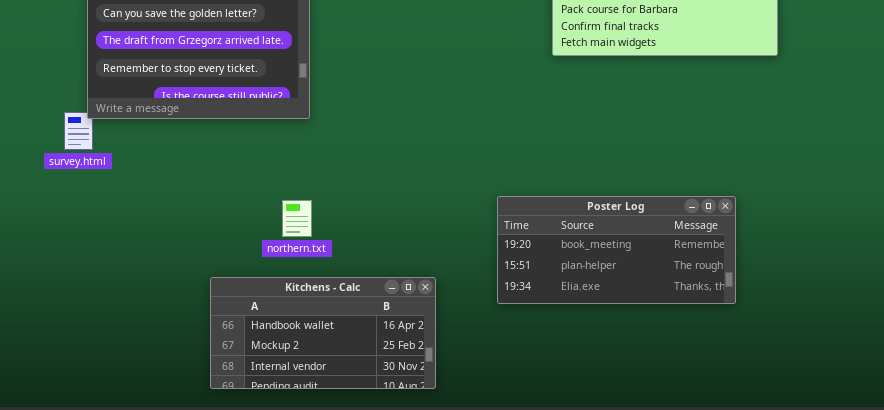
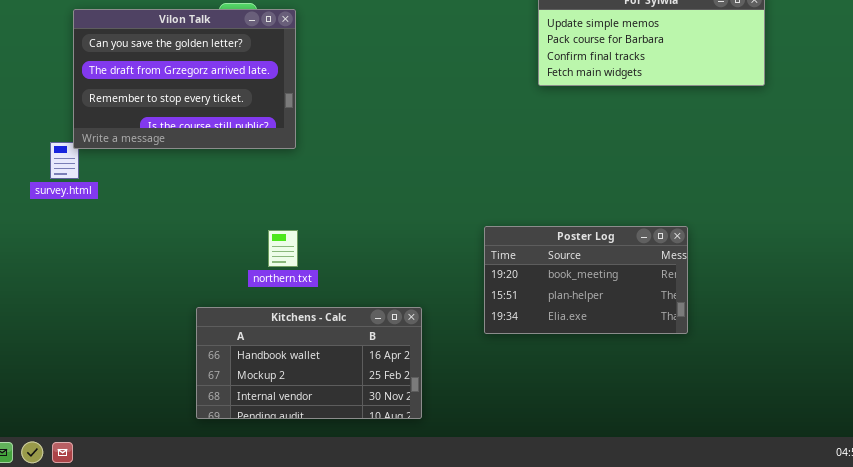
Poster Log: [497,196,736,304] -> [484,226,688,334], resized

